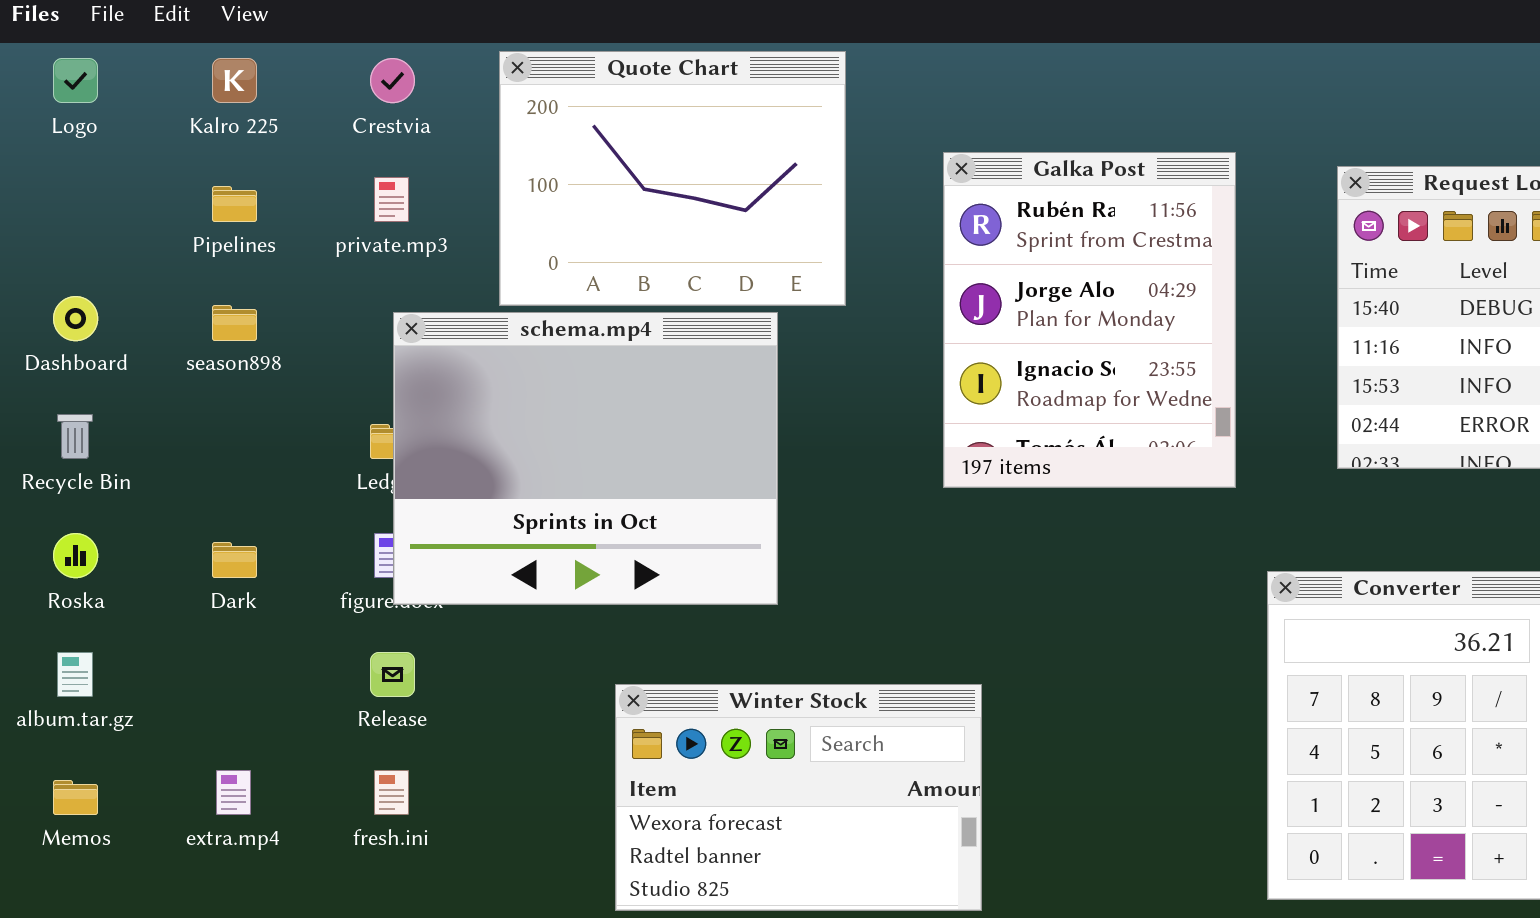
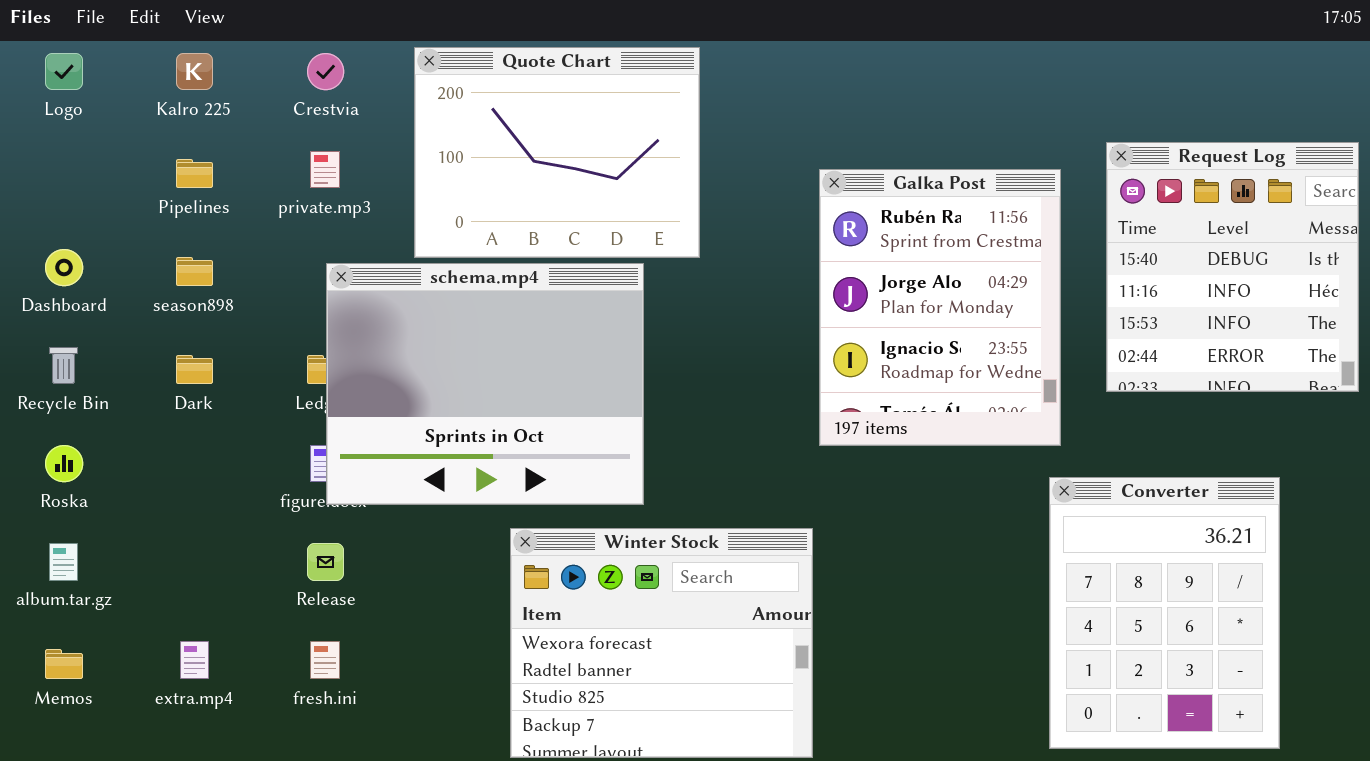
Galka Post: [943,152,1236,488] -> [819,169,1061,446], moved
Dark: [212,542,257,578] -> [176,355,213,384], moved
Winter Stock: [615,684,982,911] -> [510,528,813,758], resized

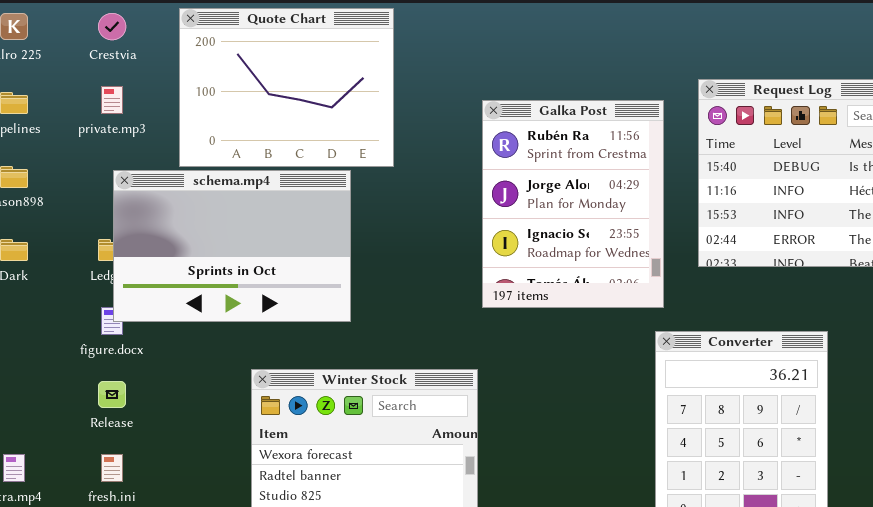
schema.mp4: [326,263,644,505] -> [113,170,351,322], resized

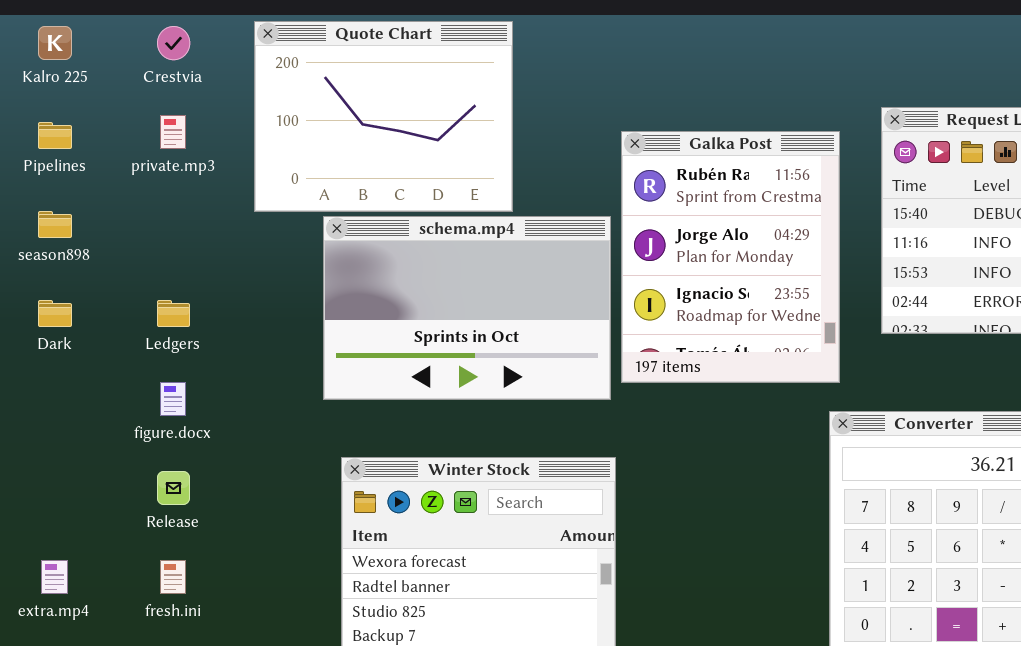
schema.mp4: [113,170,351,322] -> [323,216,611,400], moved

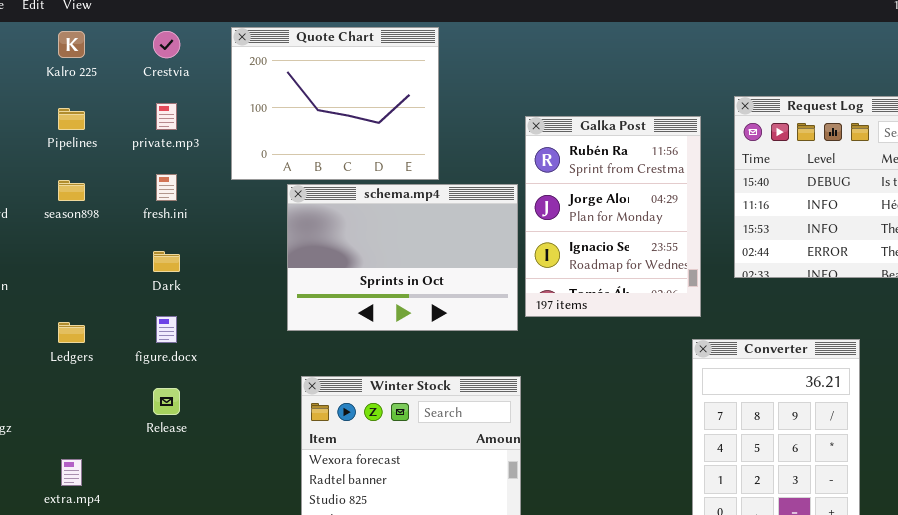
Dark: [38,300,72,327] -> [153,251,180,272], moved
Ledgers: [157,300,190,327] -> [58,322,85,343], moved
fresh.ini: [160,560,186,594] -> [156,174,177,201], moved

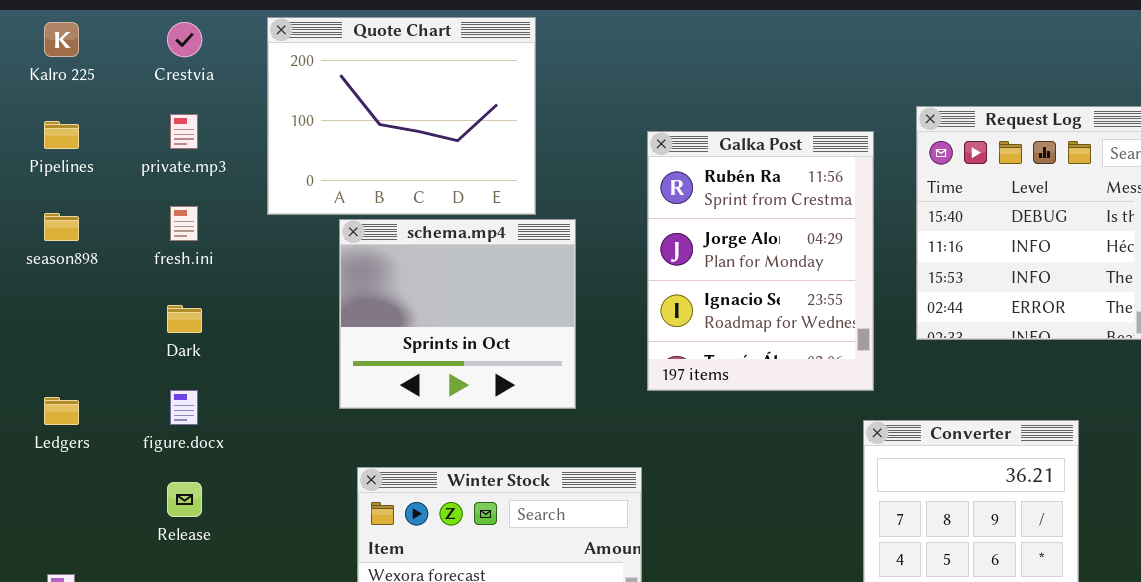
schema.mp4: [287,184,518,331] -> [339,219,576,409], resized

